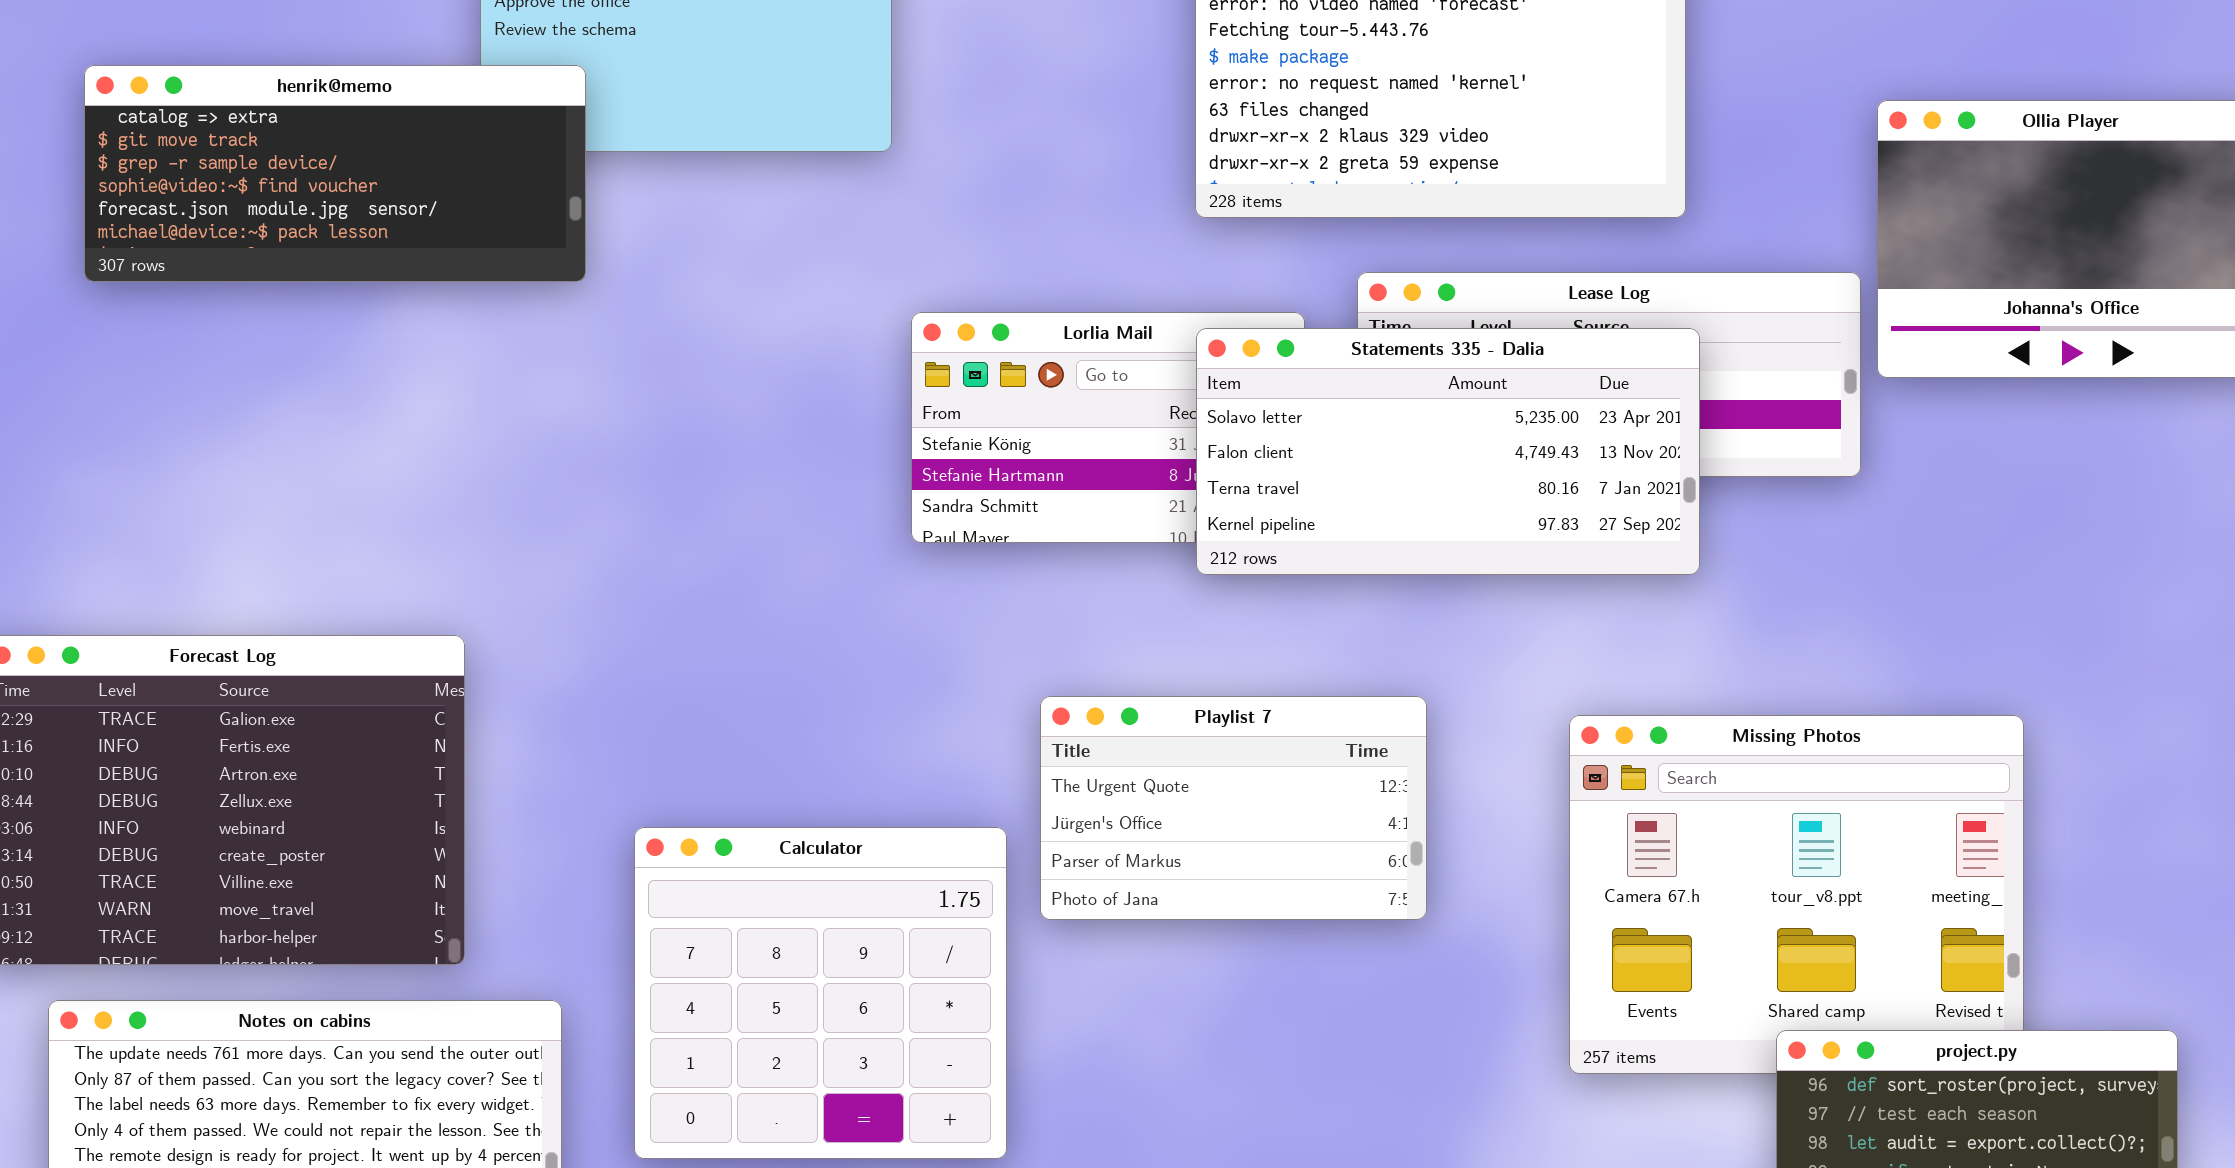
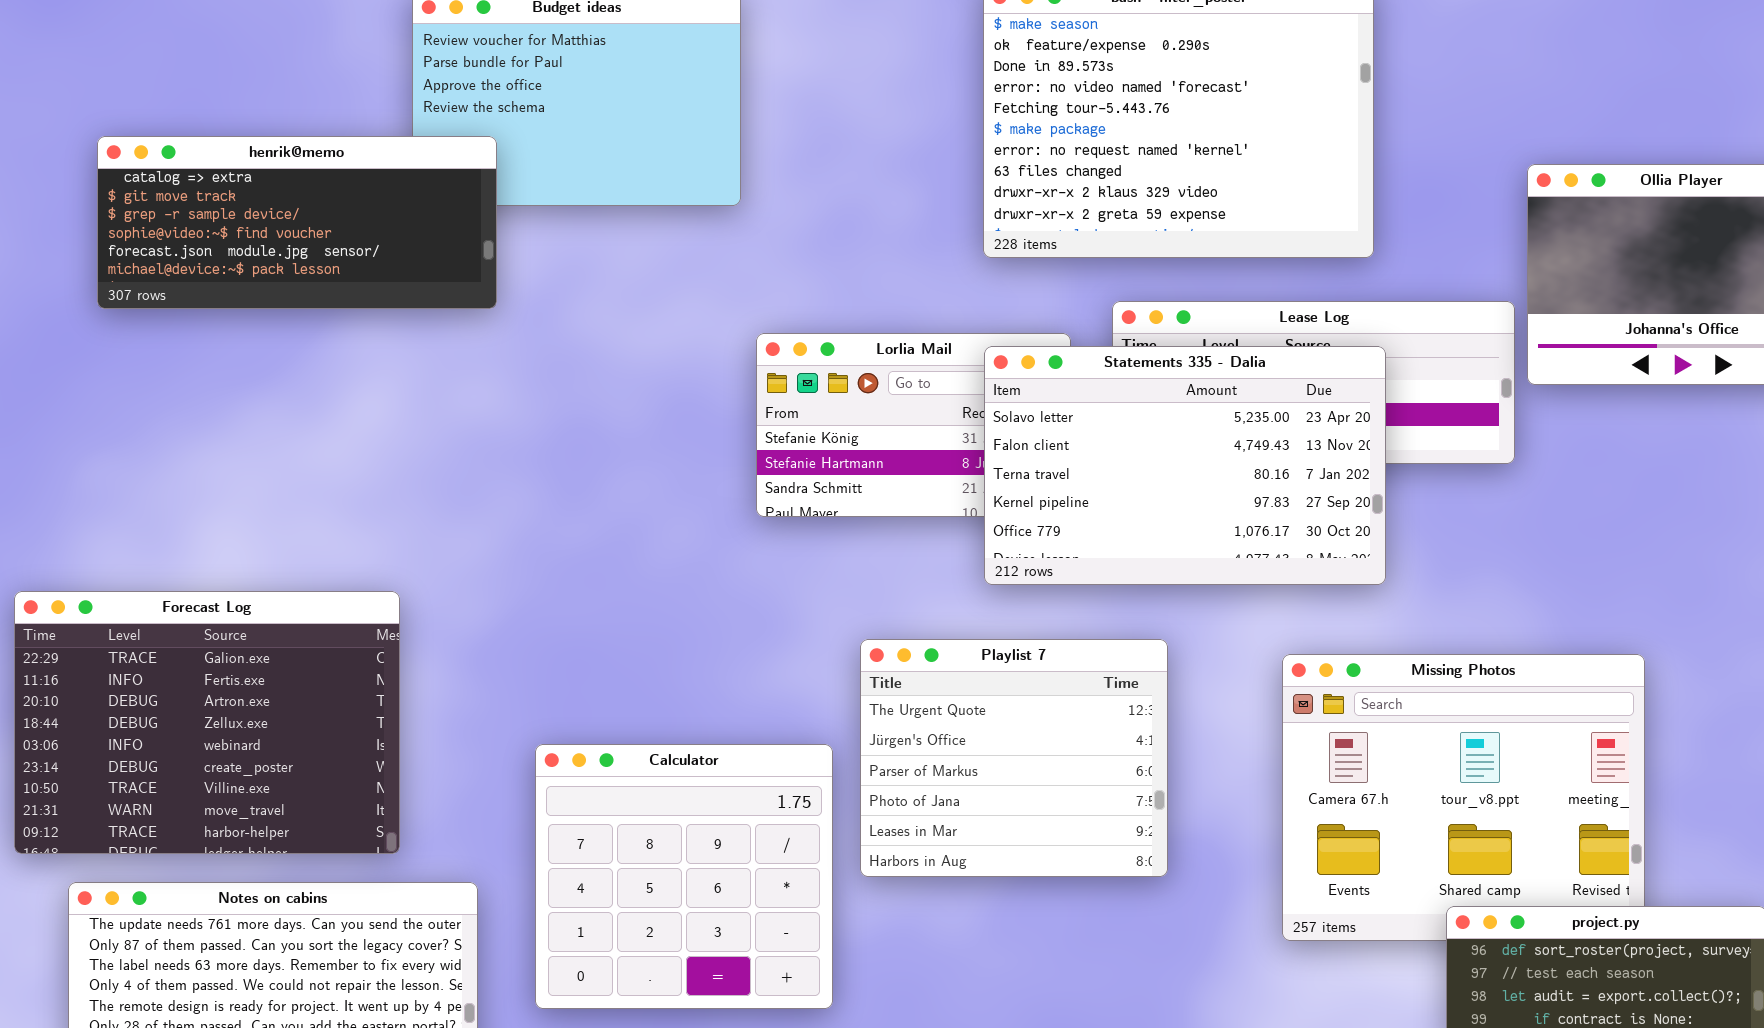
Statements 335 - Dalia: [1196,328,1700,575] -> [984,346,1386,585], resized
Playlist 7: [1040,696,1427,920] -> [860,639,1168,877], resized

